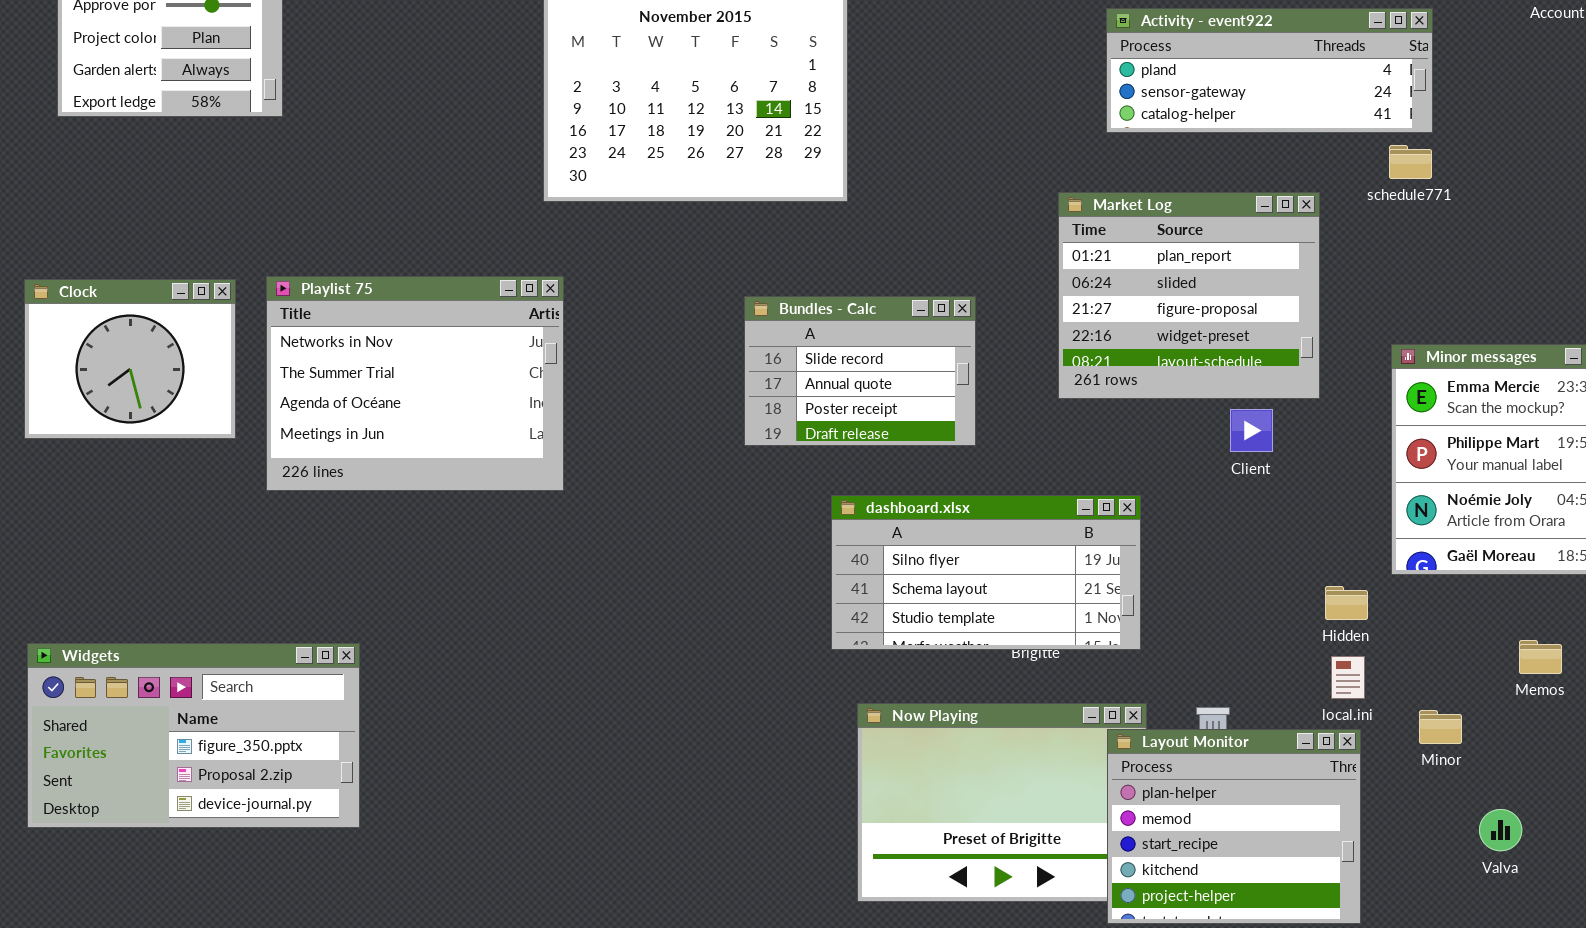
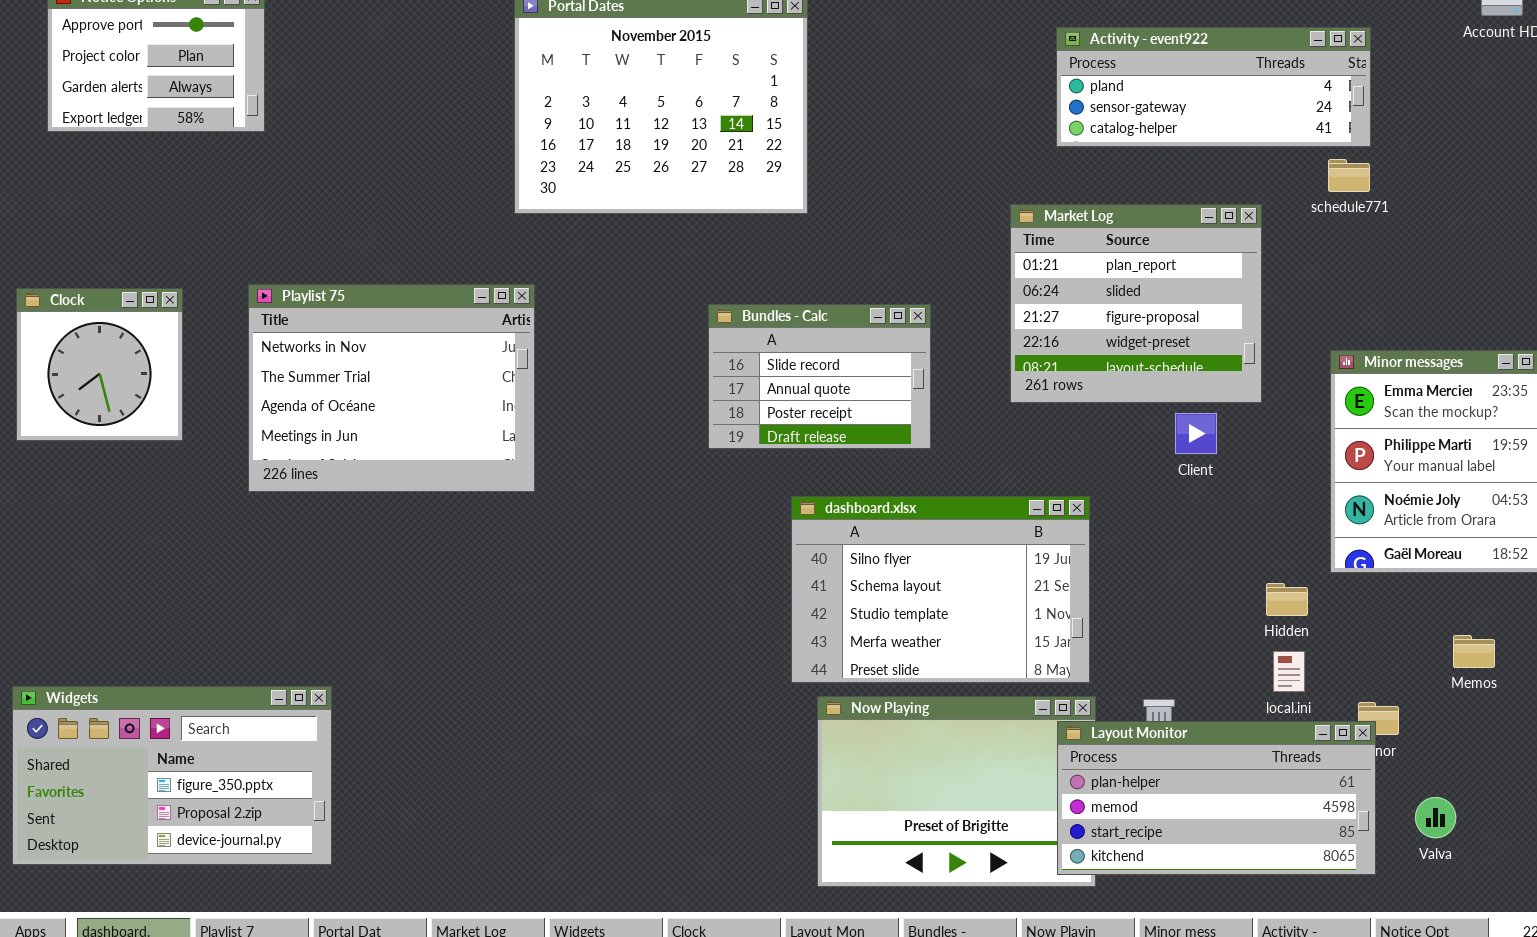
Clock: [24,279,236,439] -> [16,288,183,441], resized
dashboard.xlsx: [831,495,1141,650] -> [791,496,1090,683], resized
Widgets: [27,643,360,828] -> [12,686,332,865], moved
Layout Monitor: [1107,729,1361,924] -> [1057,721,1376,875], resized

